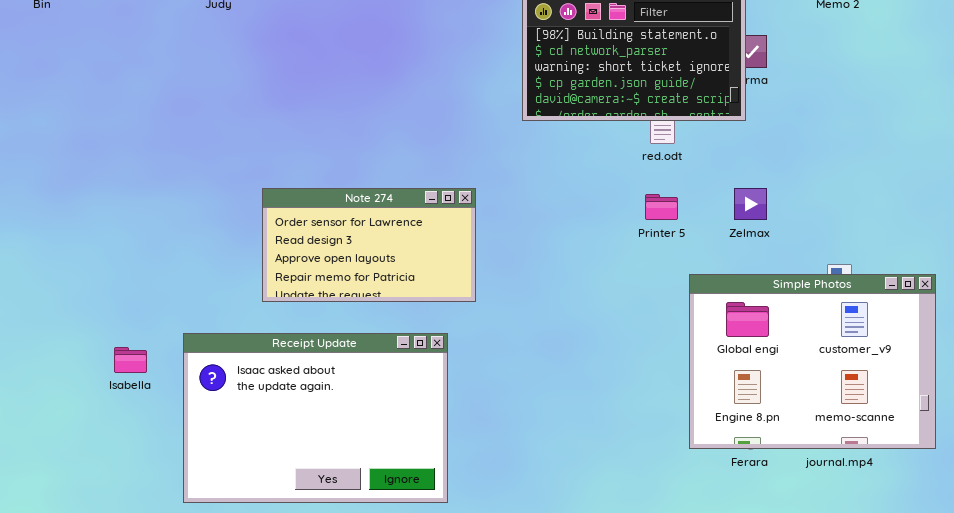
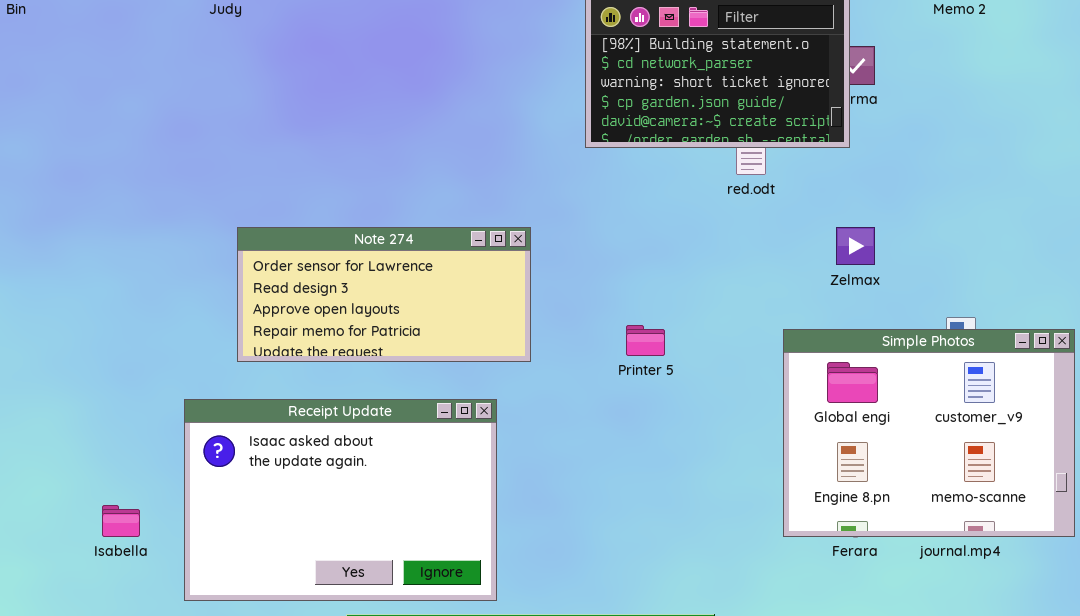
Note 274: [262,188,476,302] -> [237,227,531,362], resized
Printer 5: [645,194,678,220] -> [626,325,665,356], moved
Isabella: [114,347,147,373] -> [102,505,140,537], moved

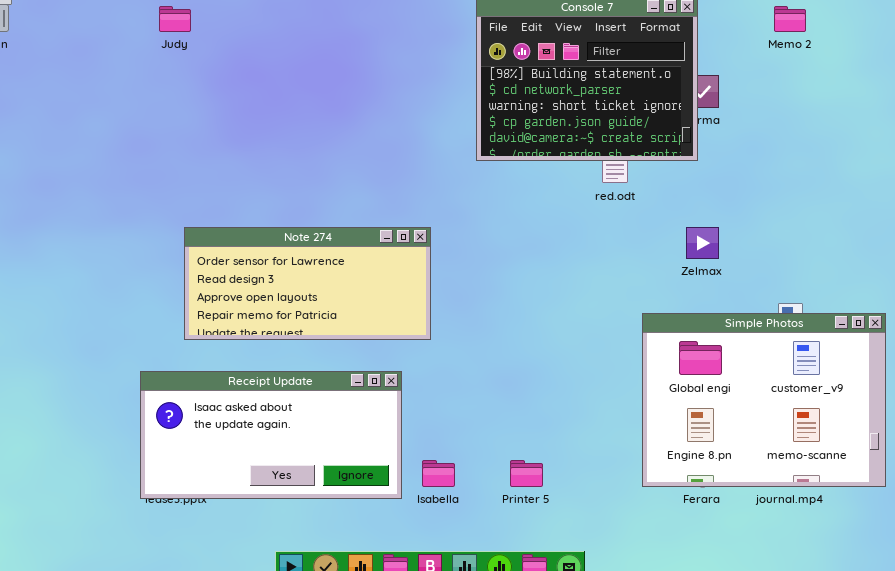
Printer 5: [626,325,665,356] -> [510,460,543,487], moved
Receipt Update: [184,399,497,601] -> [140,371,402,499], resized
Isabella: [102,505,140,537] -> [422,460,455,487], moved

